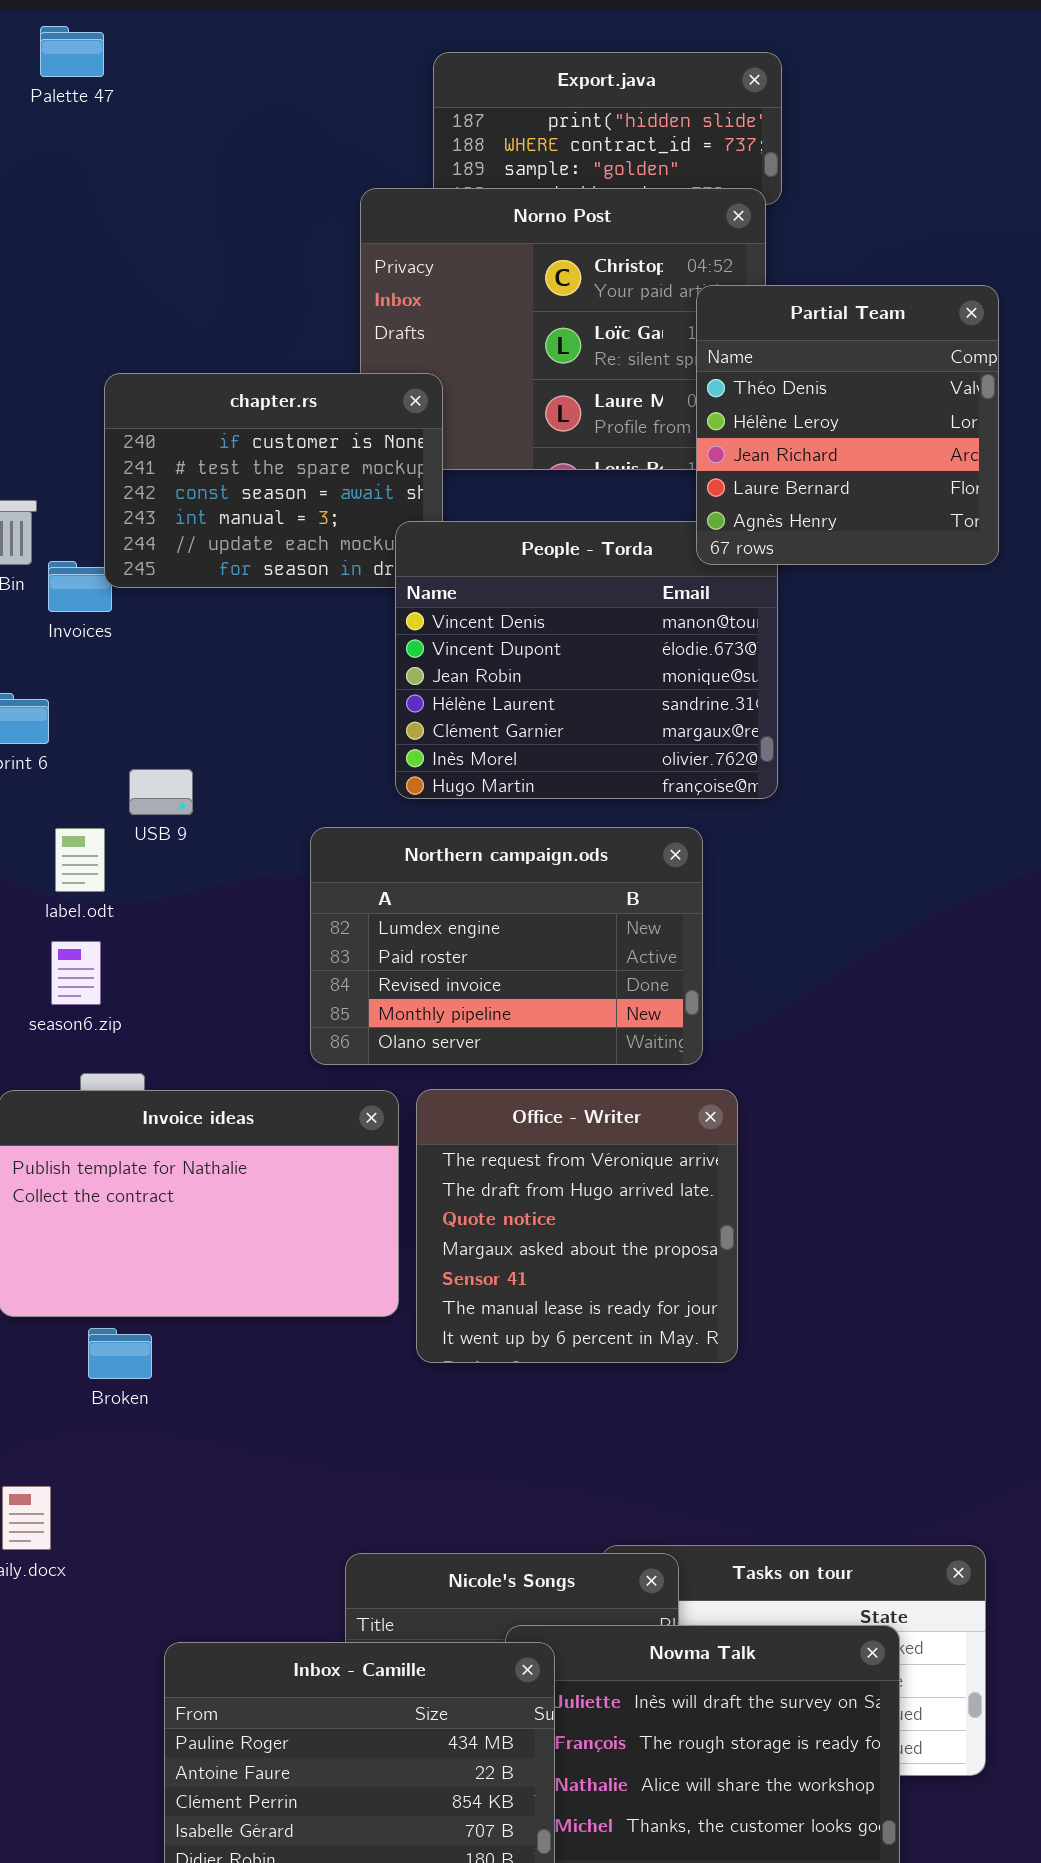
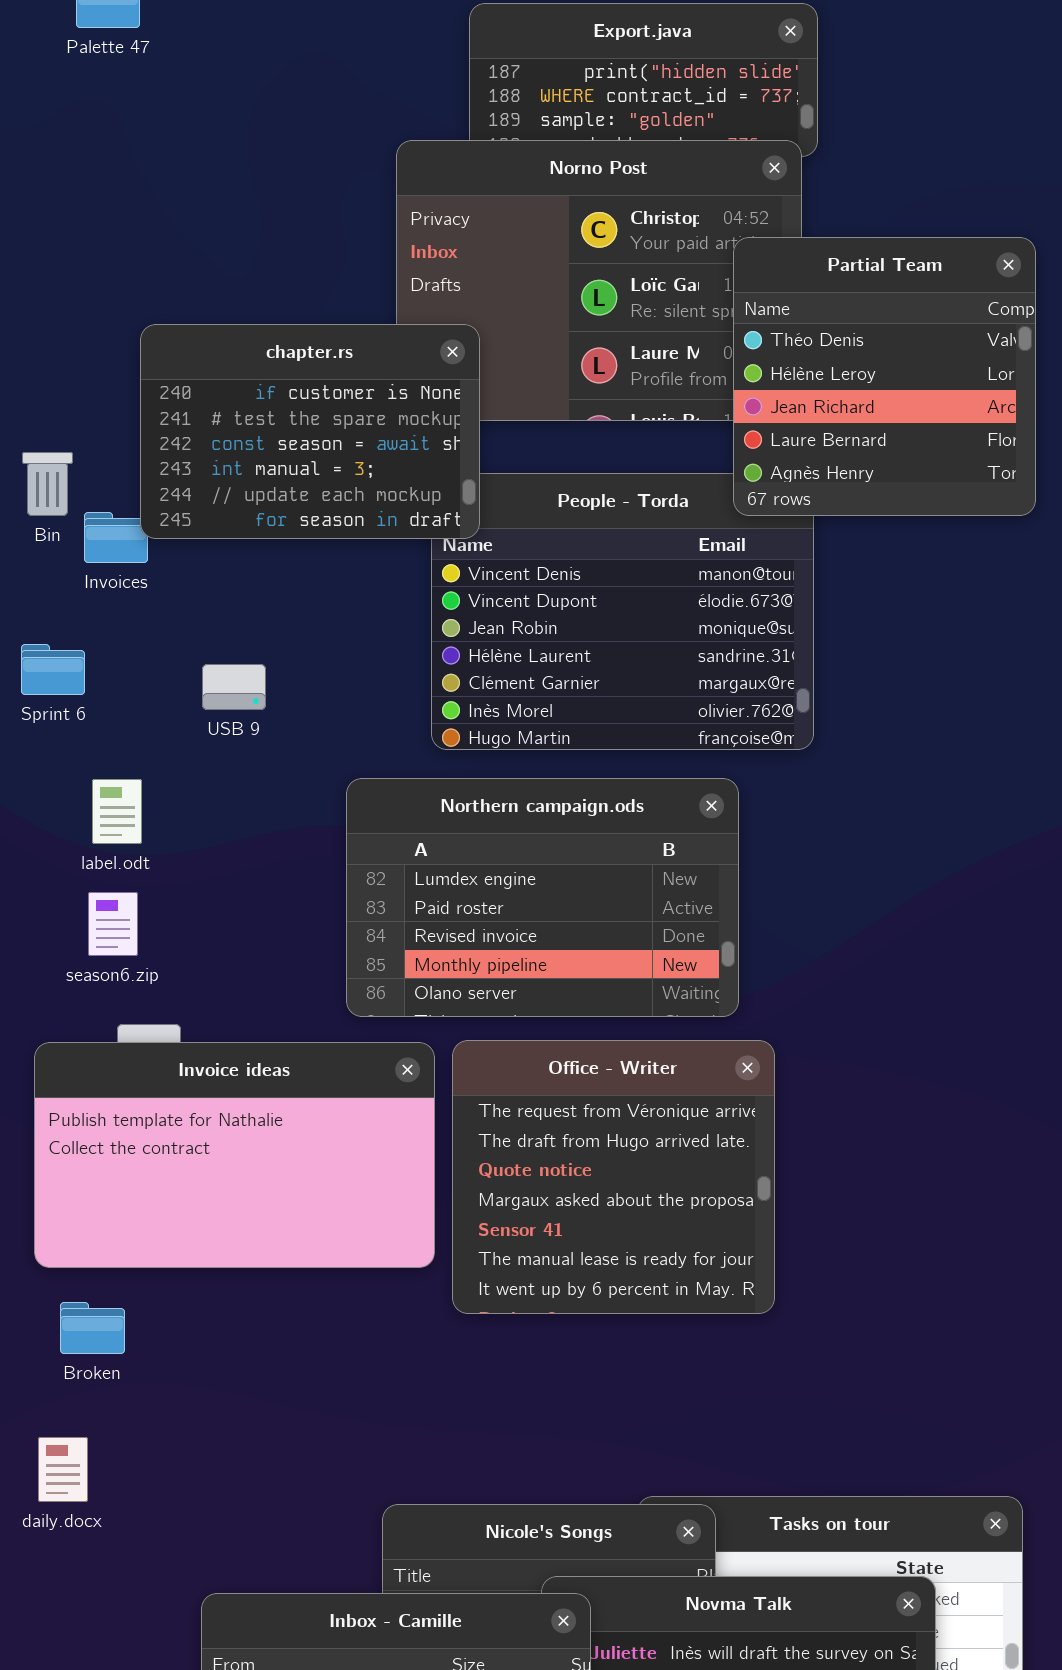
chapter.rs: [104,373,443,588] -> [140,324,480,539], raised
USB 9: [129,769,193,815] -> [202,664,266,710], moved
Broken: [88,1328,152,1379] -> [60,1302,125,1354], moved

